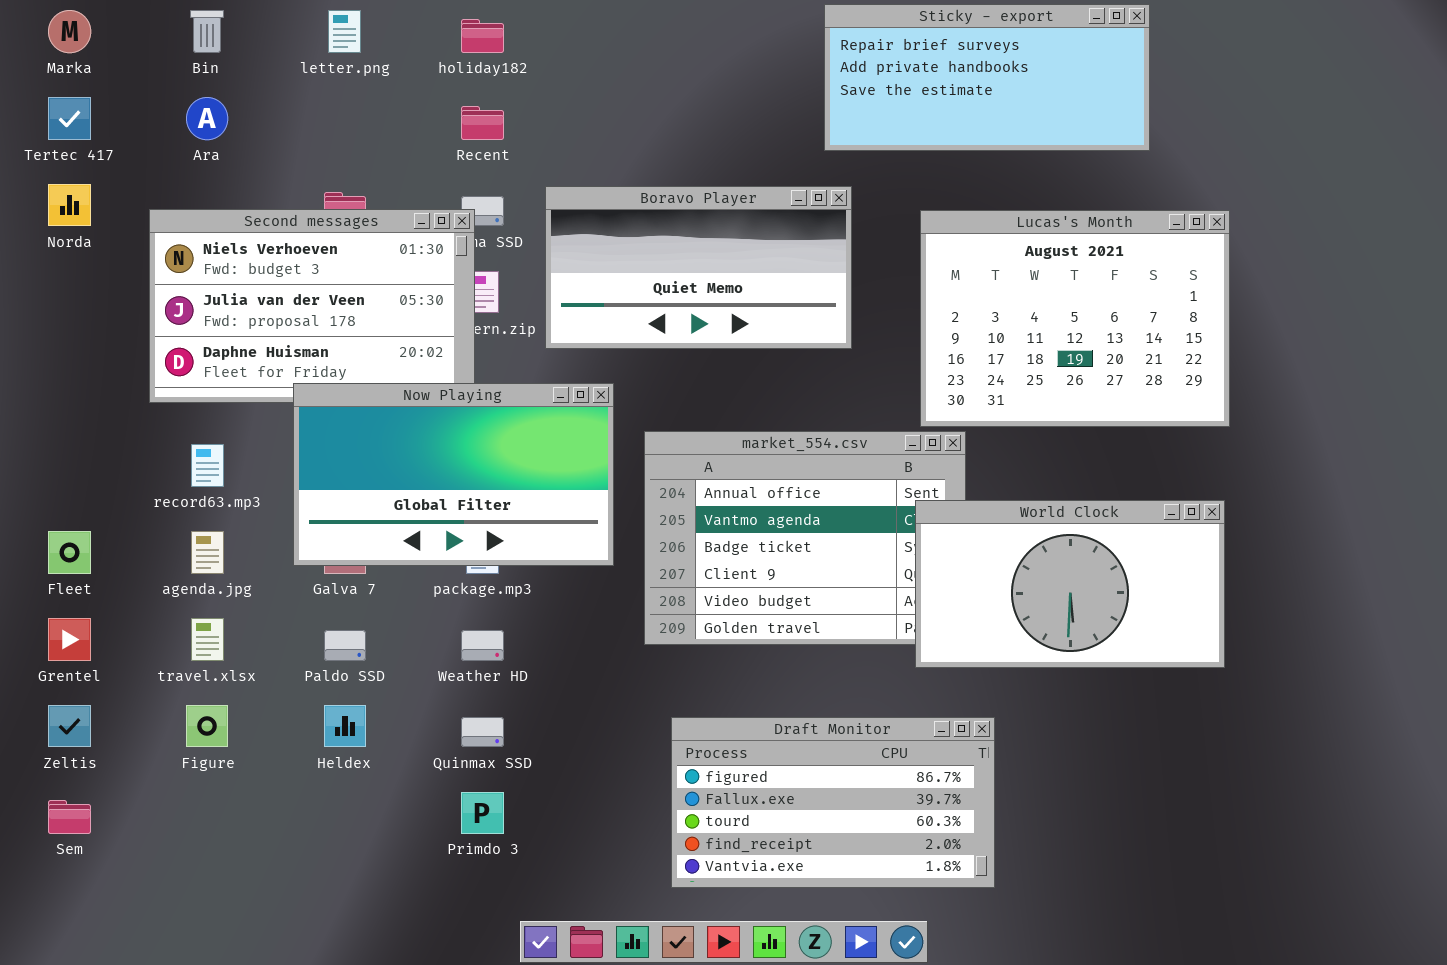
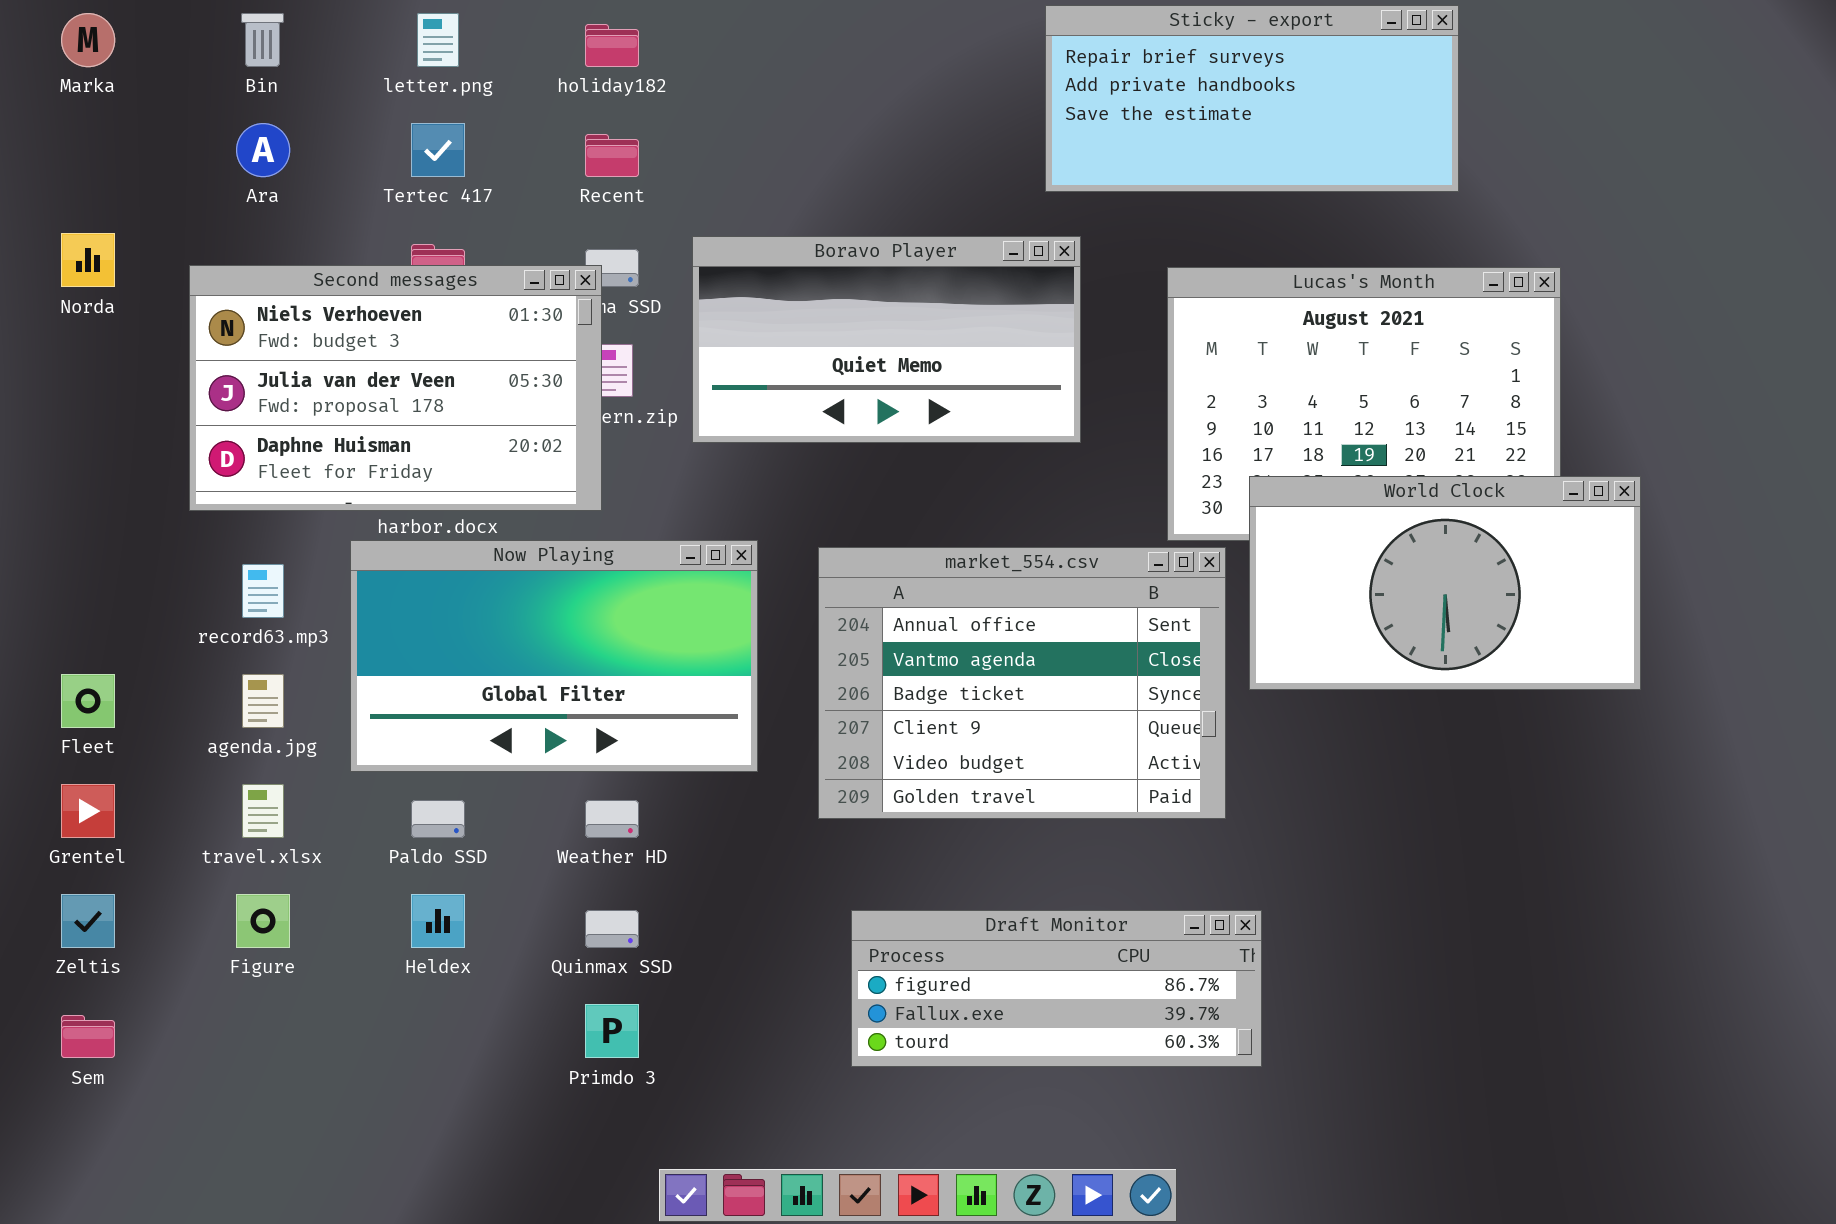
Tertec 417: [48,97,91,140] -> [411,123,465,177], moved
Now Playing: [293,383,614,566] -> [350,540,758,772], moved
World Clock: [915,500,1225,668] -> [1249,476,1641,690], moved
Draft Monitor: [671,717,995,888] -> [851,910,1262,1067], resized

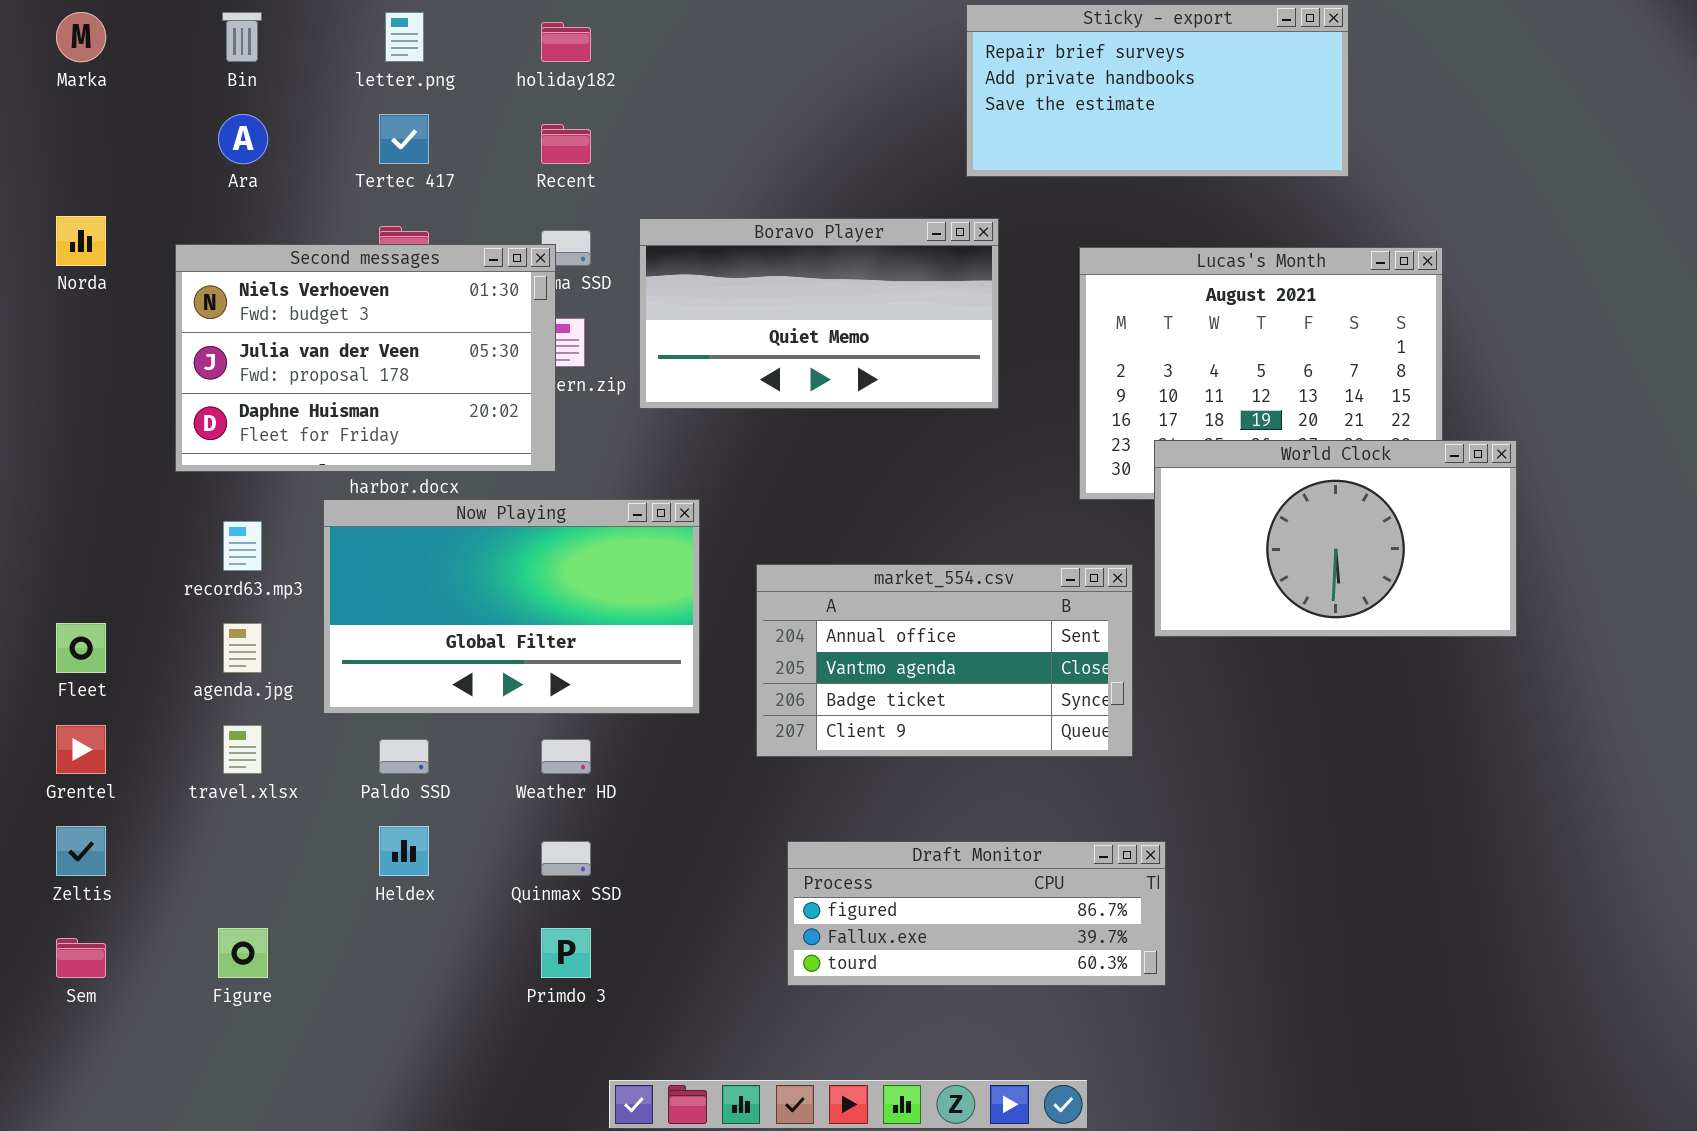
market_554.csv: [818,547,1226,819] -> [756,564,1133,757], resized
Figure: [236,894,290,948] -> [218,928,268,978], moved

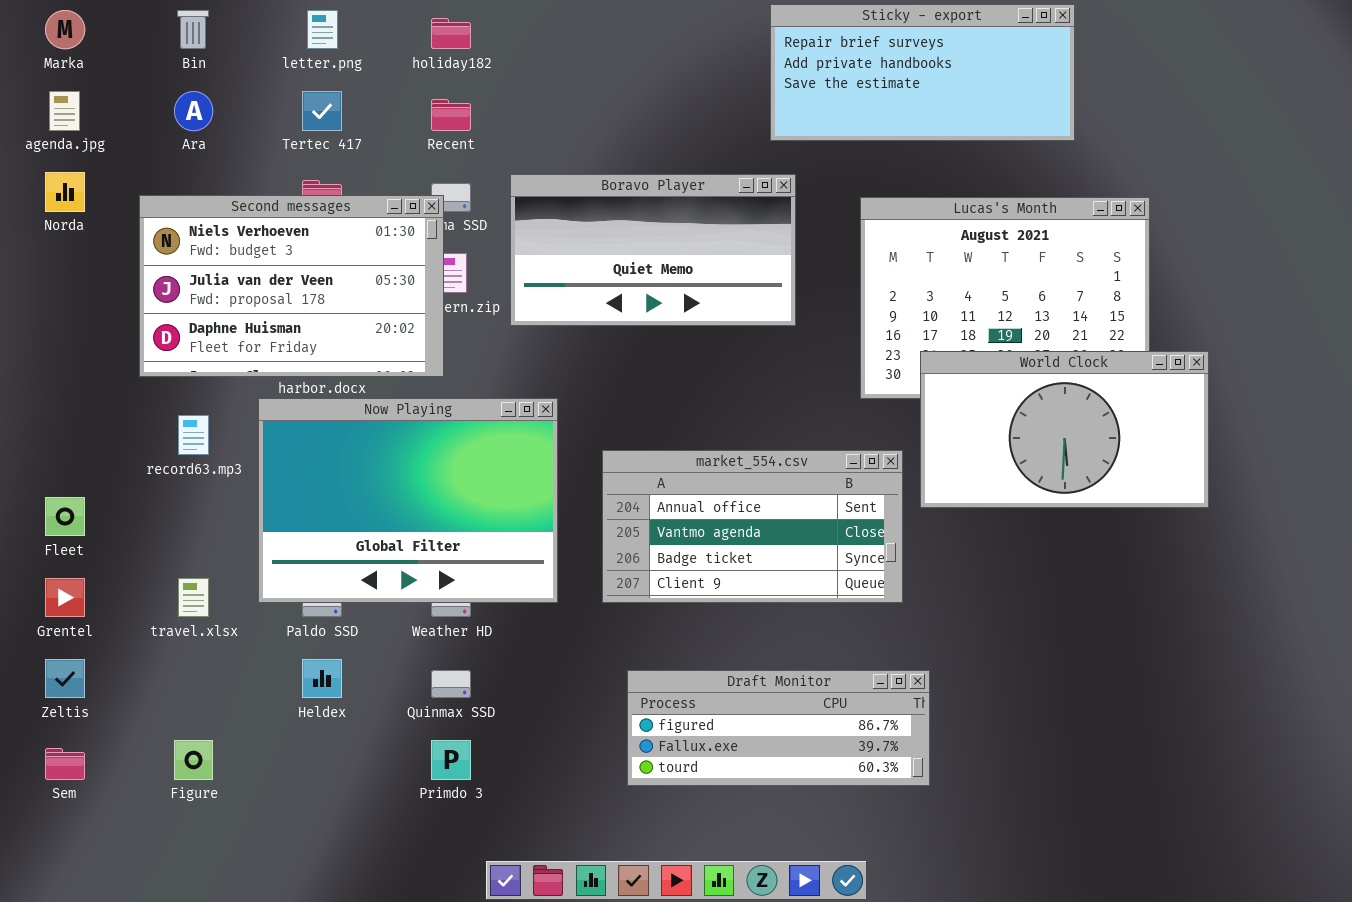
Now Playing: [323,499,700,714] -> [258,398,558,603], resized
agenda.jpg: [223,623,262,673] -> [49,91,80,131], moved

